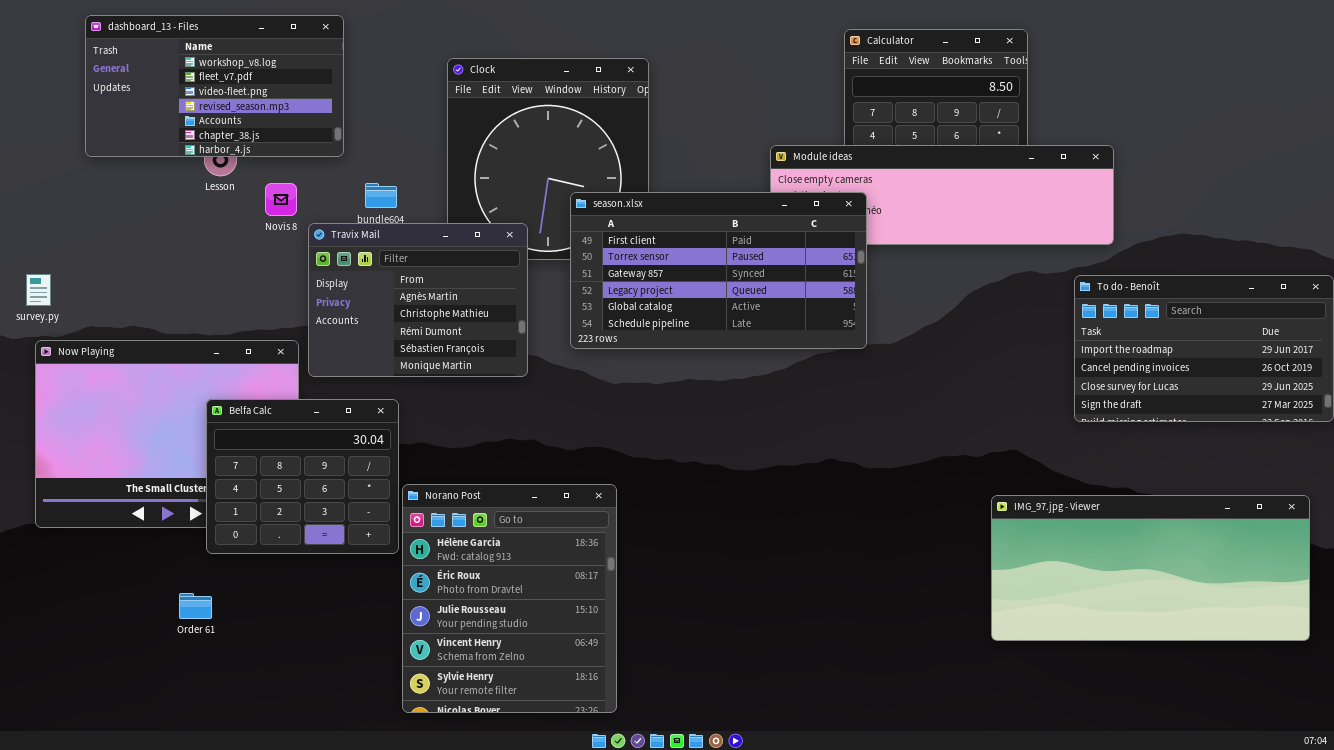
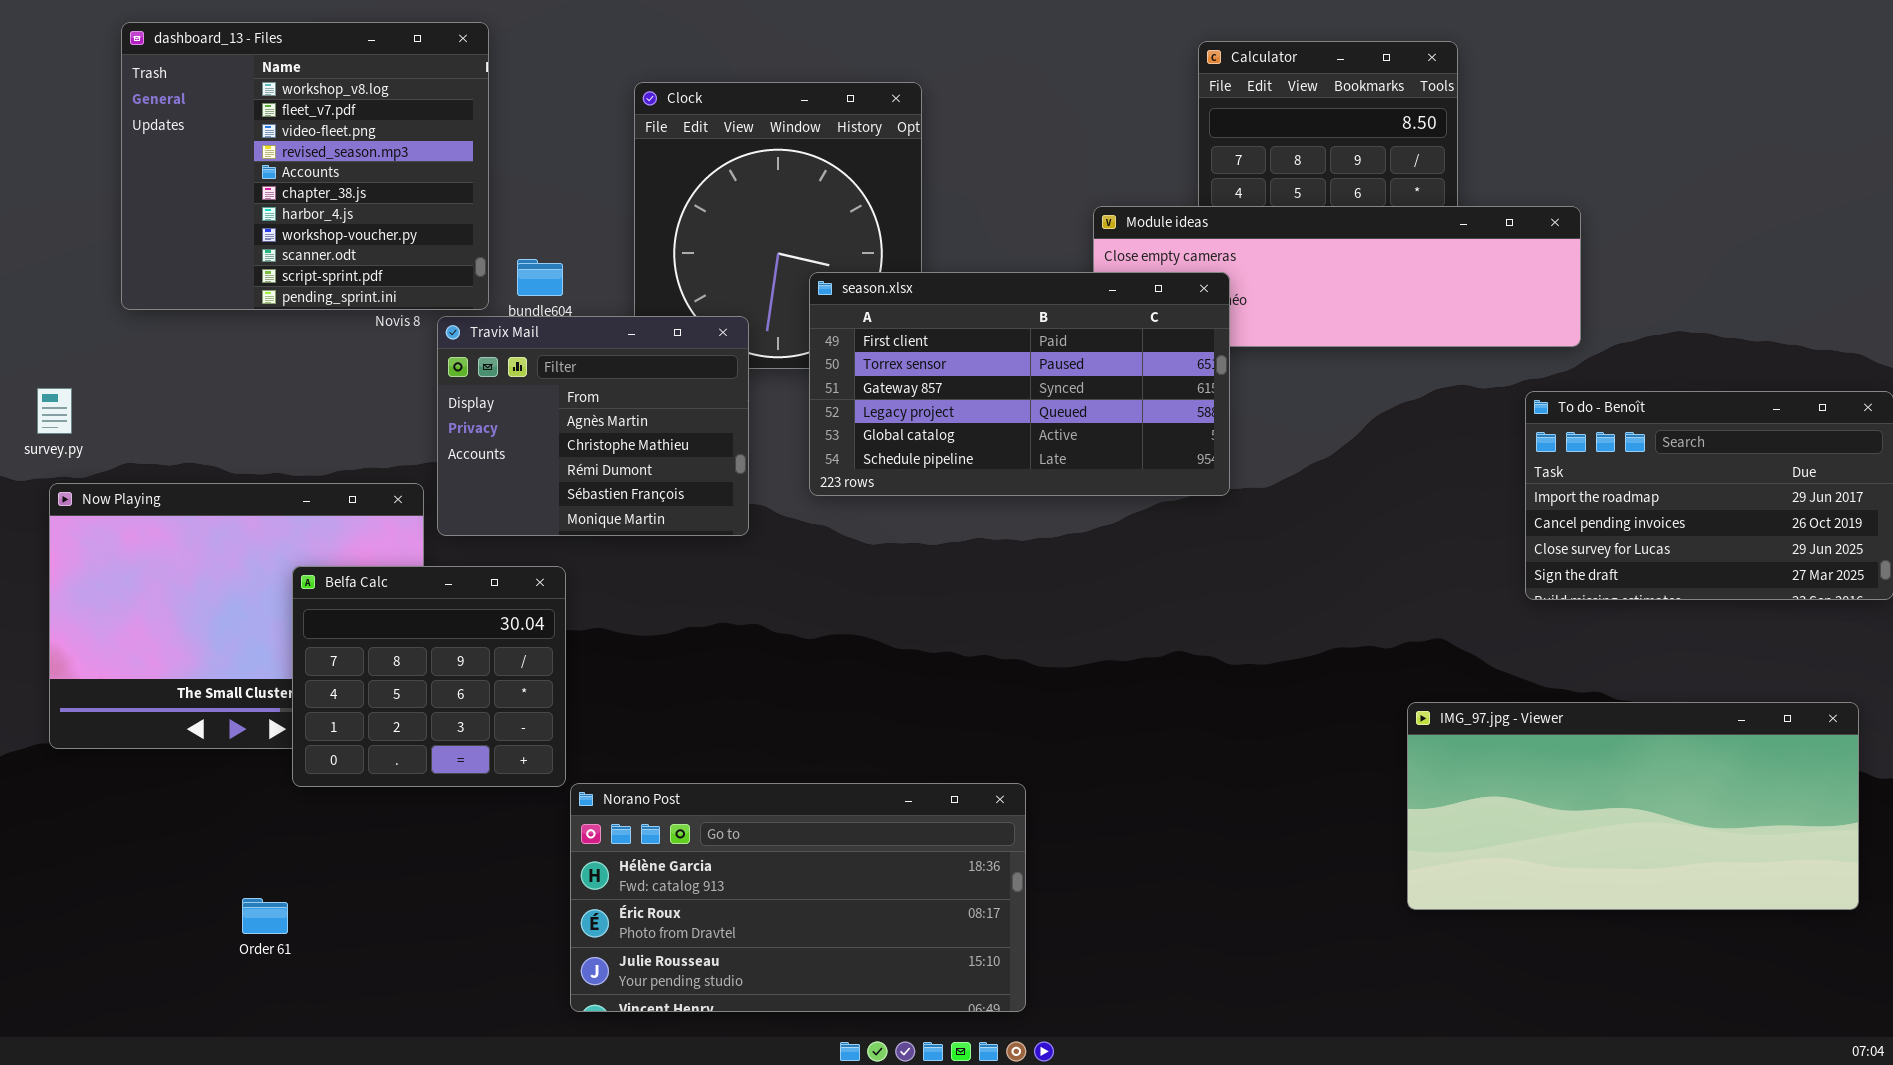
dashboard_13 - Files: [85,15,344,157] -> [121,22,489,310], resized
Norano Post: [402,484,617,713] -> [570,783,1026,1012], resized
Order 61: [179,593,212,619] -> [242,898,288,934], moved

